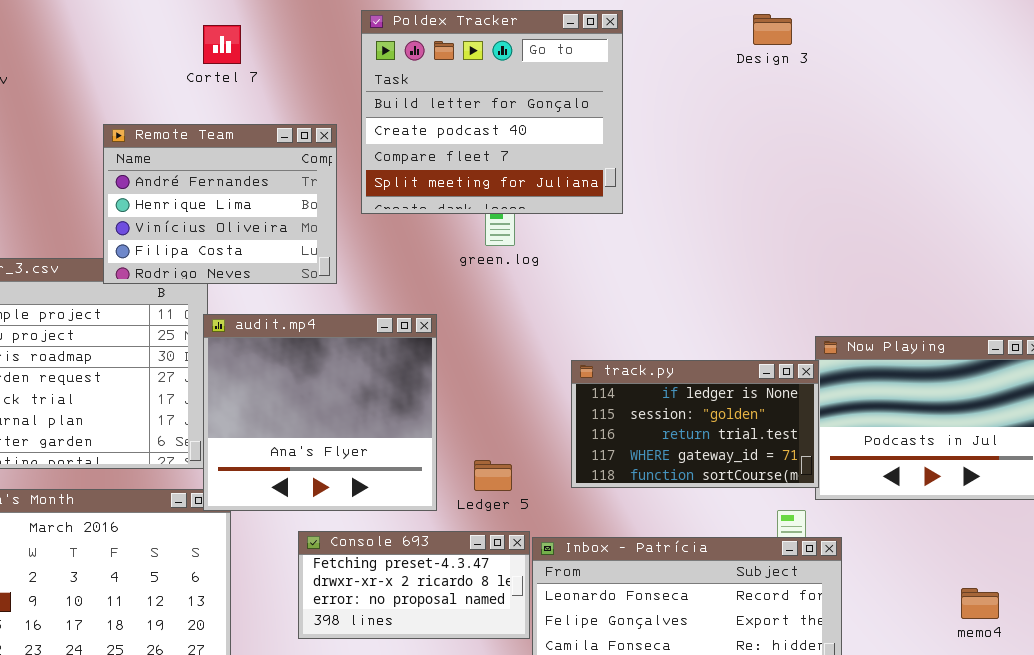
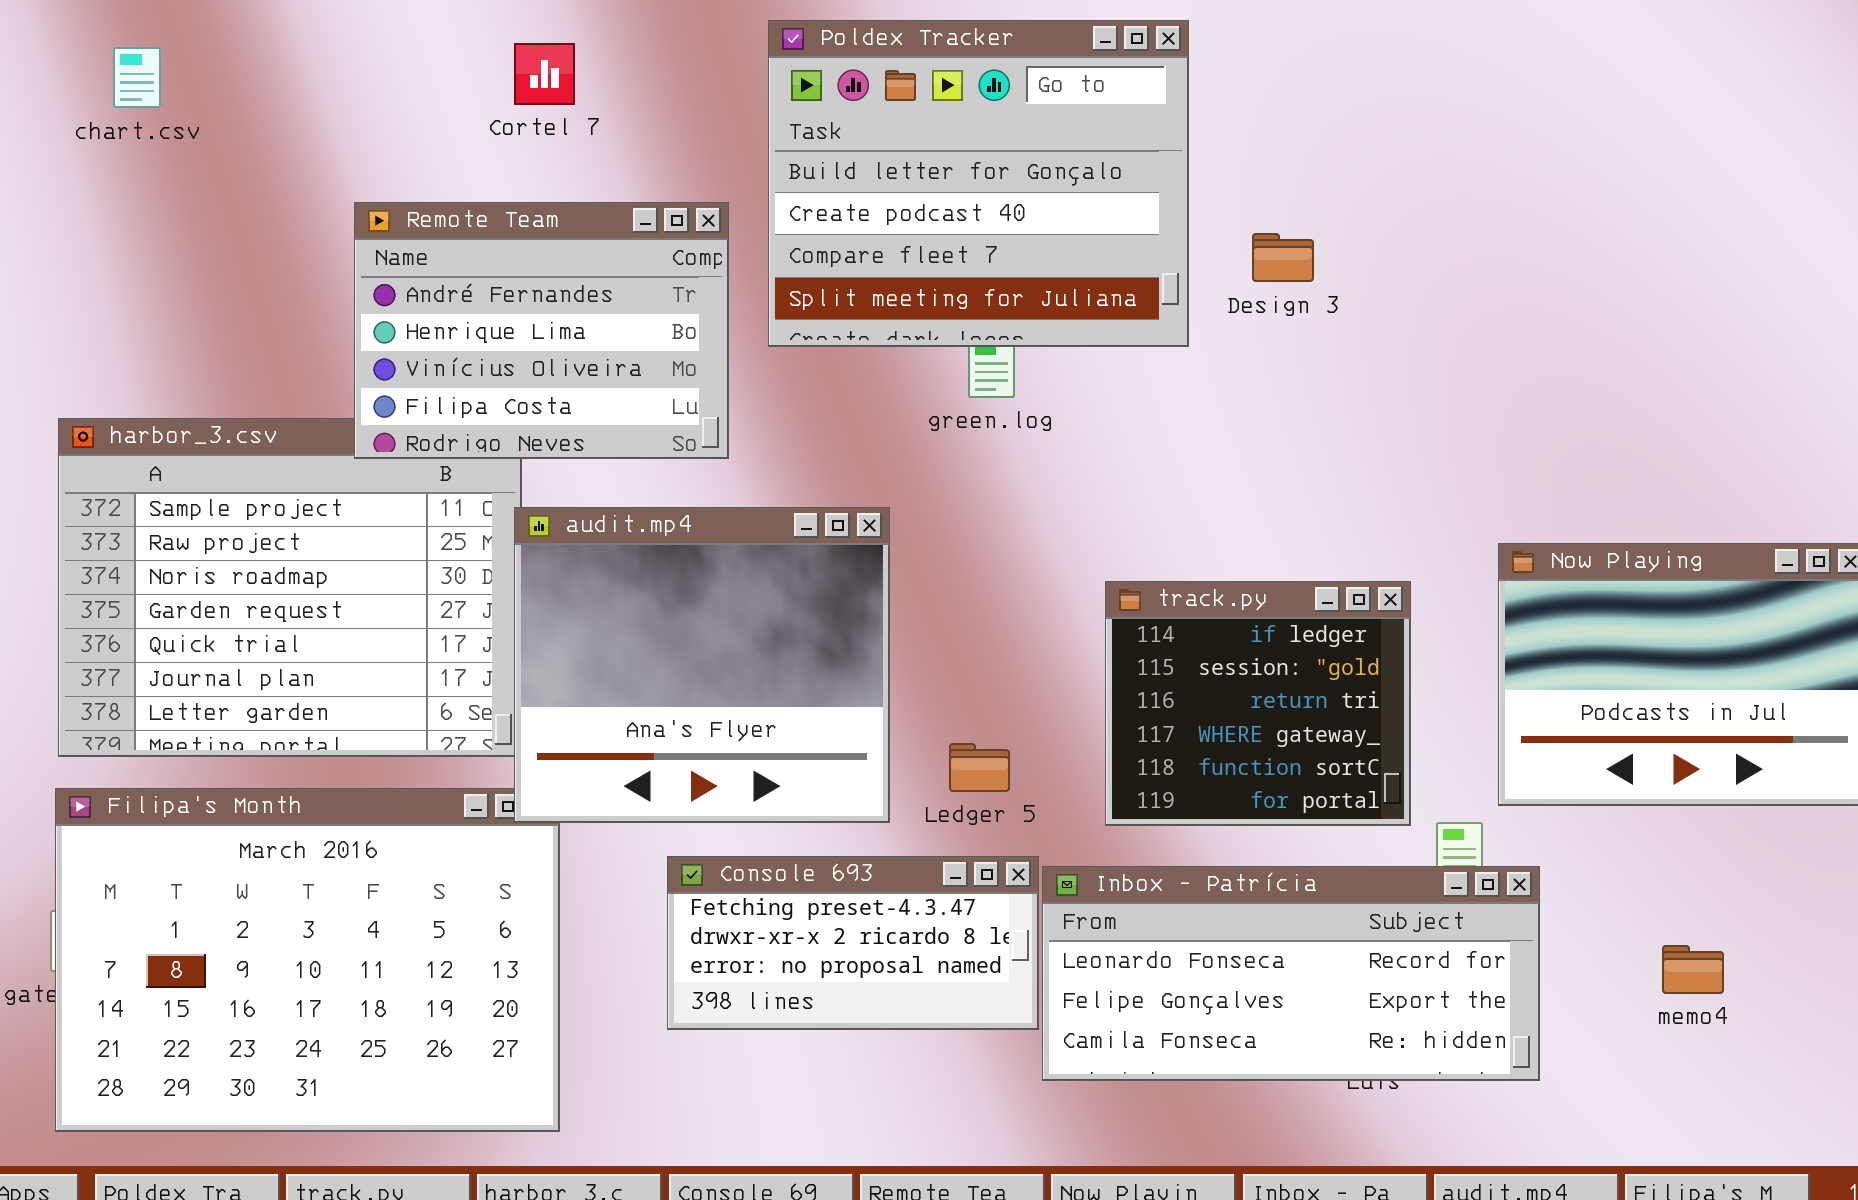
Design 3: [753,14,792,45] -> [1252,233,1314,282], moved
track.py: [571,360,819,488] -> [1105,581,1411,826], resized
memo4: [961,588,999,619] -> [1662,945,1724,994], moved

